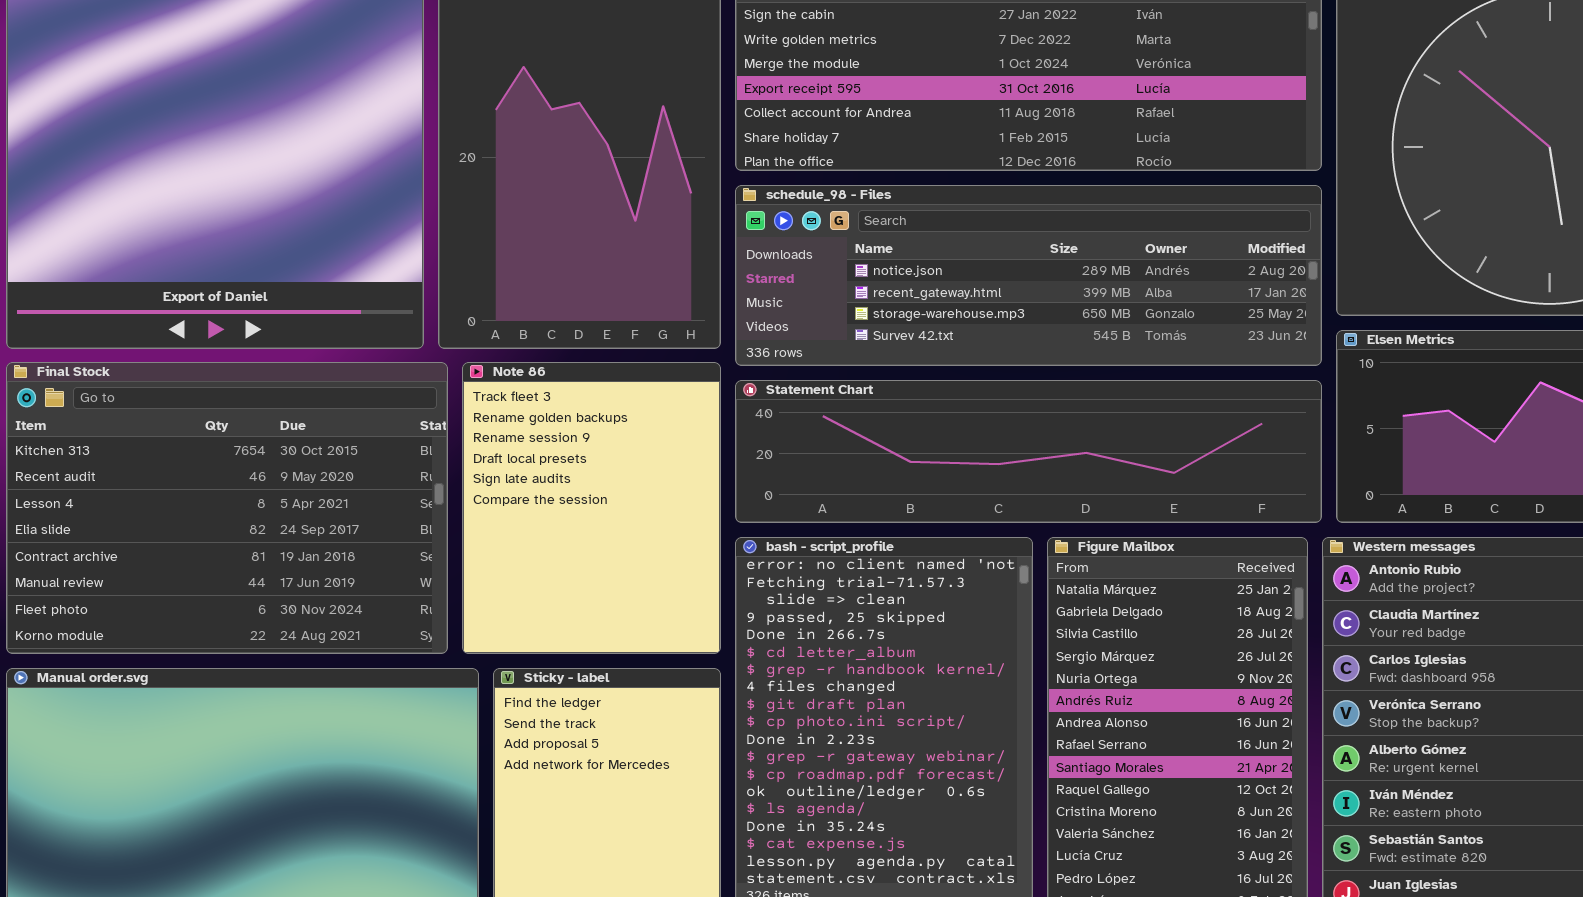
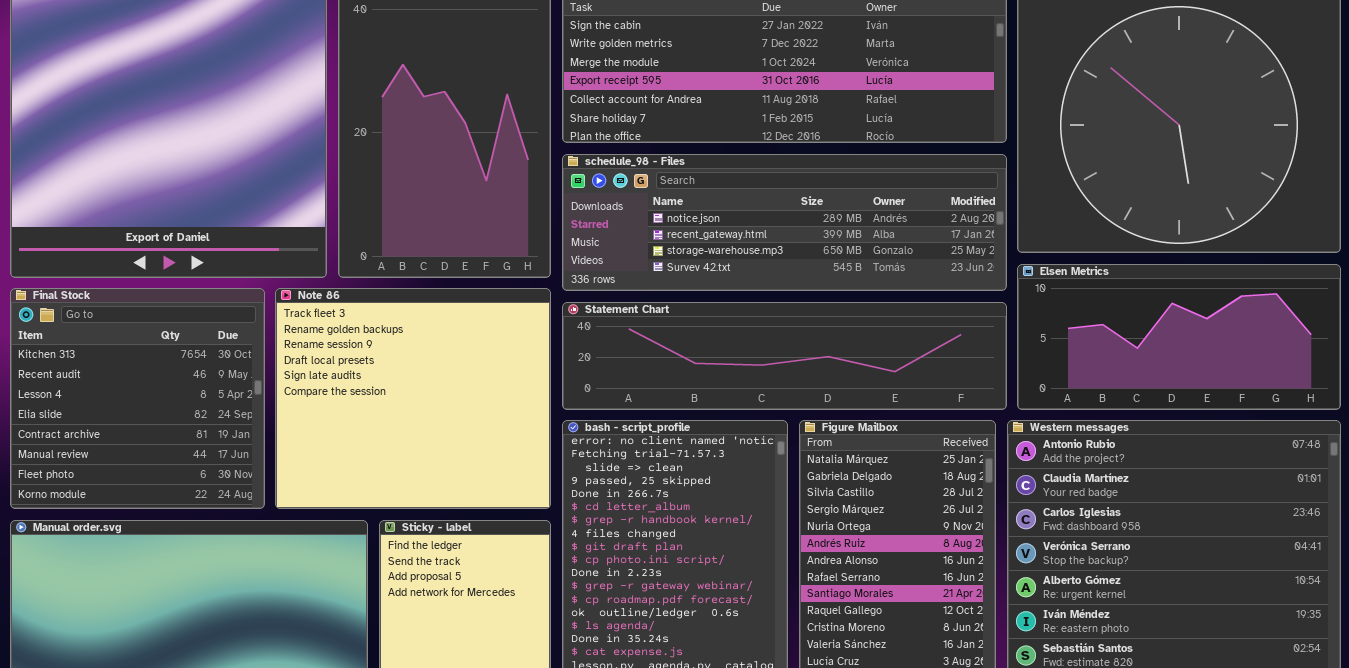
Final Stock: [6,362,448,654] -> [10,288,265,509], resized
Note 86: [462,362,721,654] -> [275,288,551,509], resized

